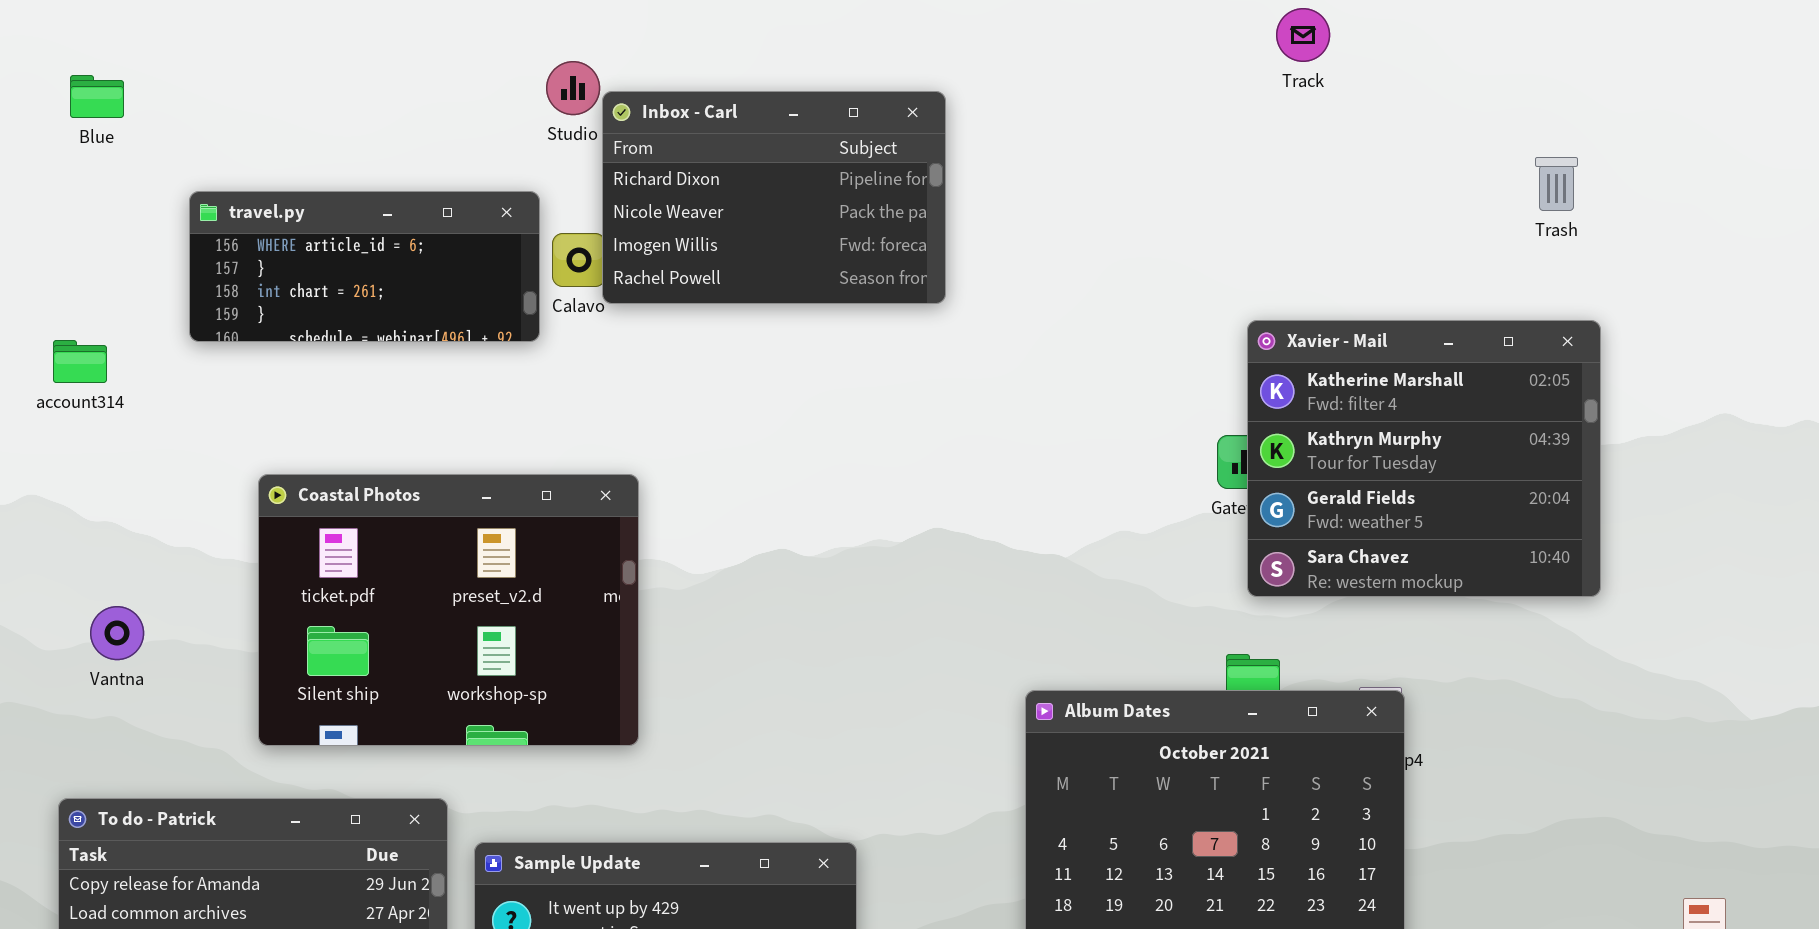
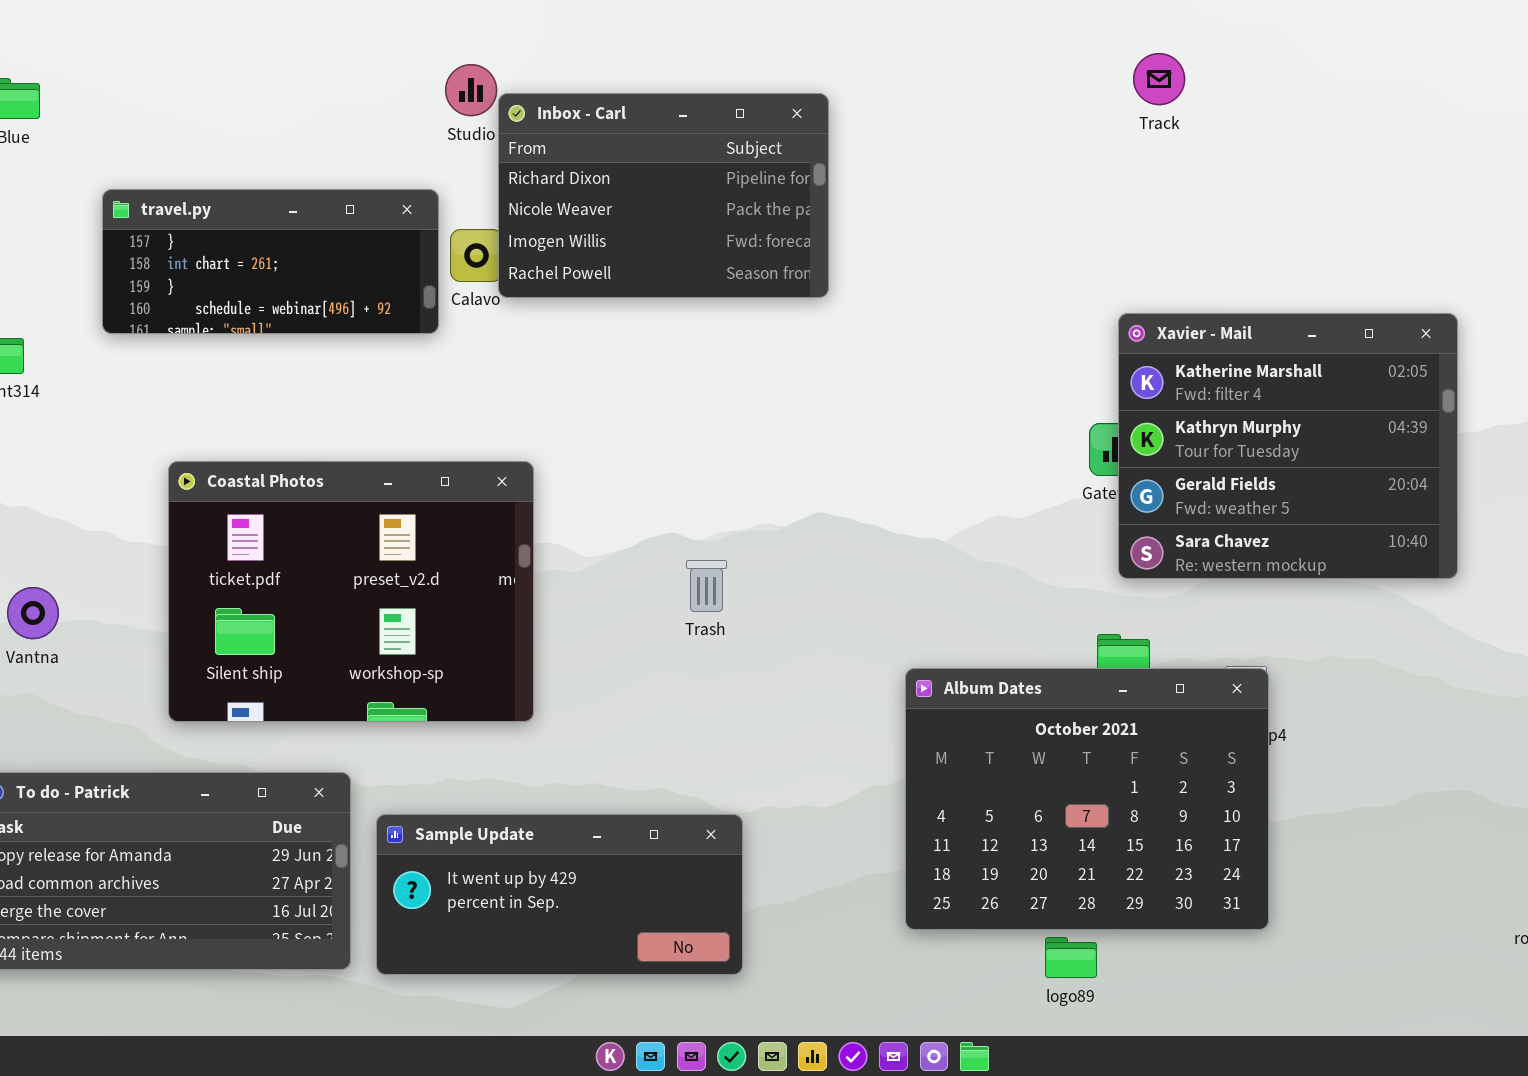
Track: [1276,8,1330,62] -> [1133,53,1185,105], moved
Trash: [1535,157,1578,211] -> [686,560,727,612], moved
travel.py: [189,191,540,342] -> [102,189,439,334], scrolled down 1 row

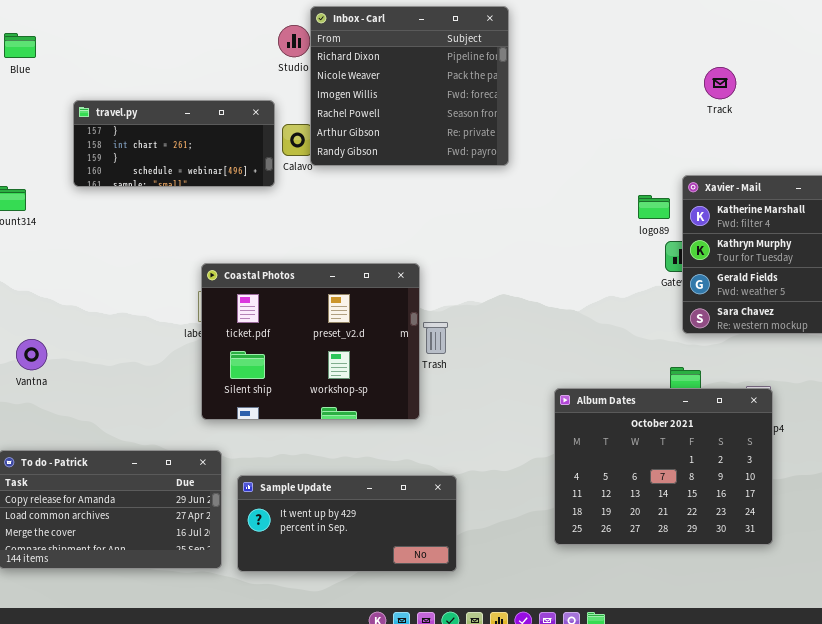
Track: [1133,53,1185,105] -> [704,67,736,99], moved
Inbox - Carl: [498,93,829,298] -> [310,6,509,166], resized
Coastal Photos: [168,461,534,722] -> [201,263,420,420], moved
logo89: [1045,937,1097,978] -> [638,195,670,219], moved

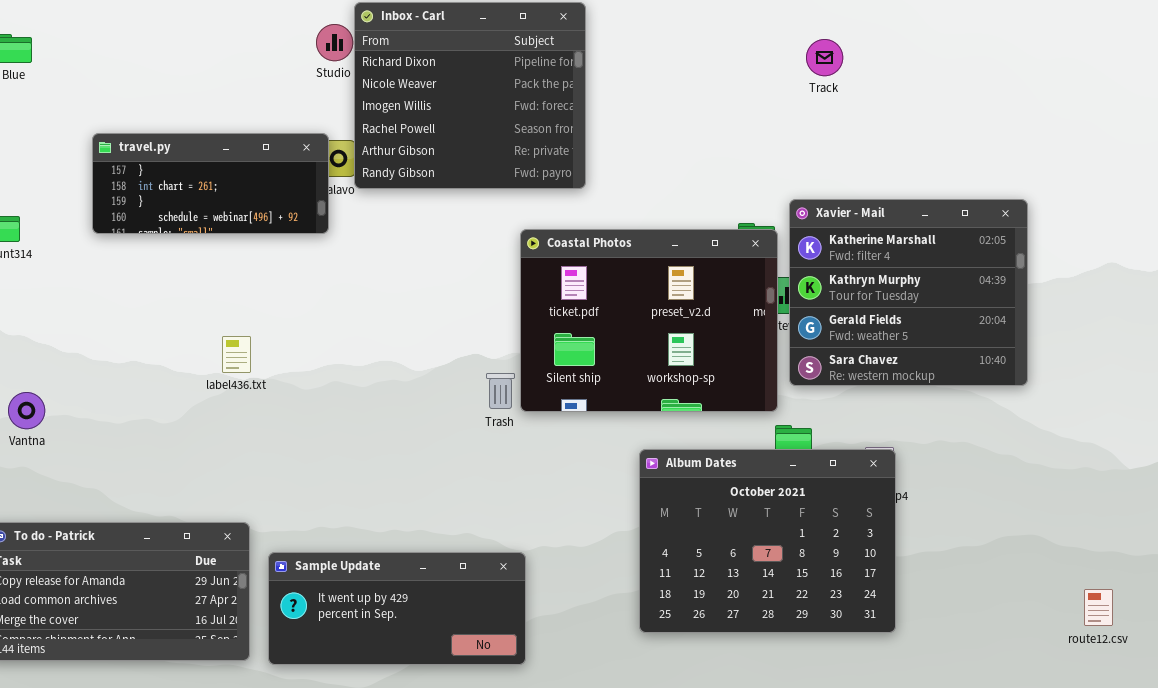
Track: [704,67,736,99] -> [806,39,843,76], moved
travel.py: [73,100,275,187] -> [92,133,329,234], moved
Coastal Photos: [201,263,420,420] -> [520,229,778,412], moved

